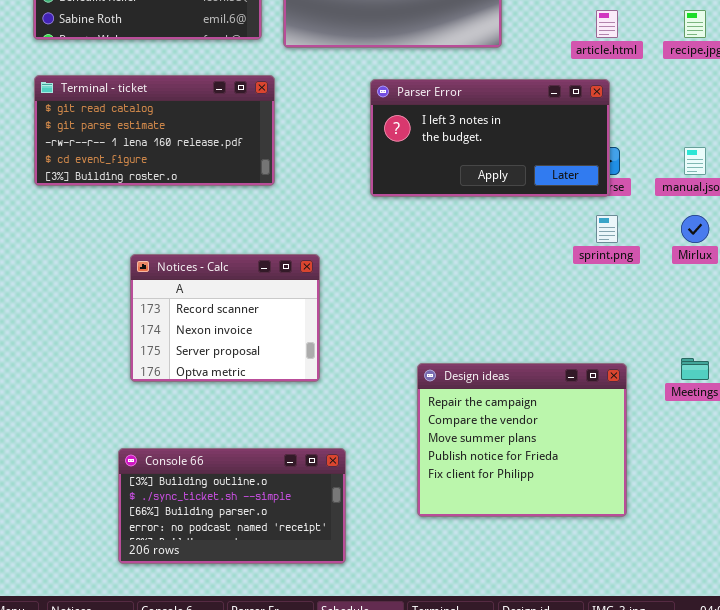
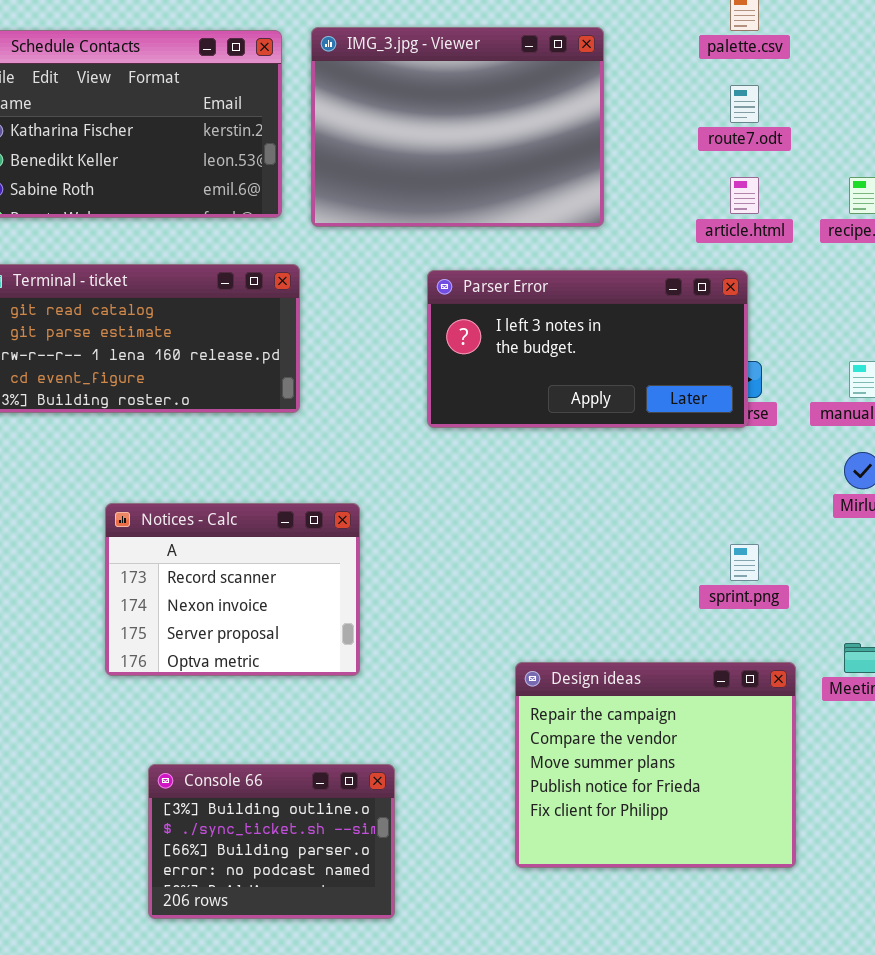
sprint.png: [596,215,618,243] -> [730,544,759,581], moved
Design ideas: [417,363,627,517] -> [515,662,796,868], moved
Console 66: [118,448,346,564] -> [148,764,395,919], resized

